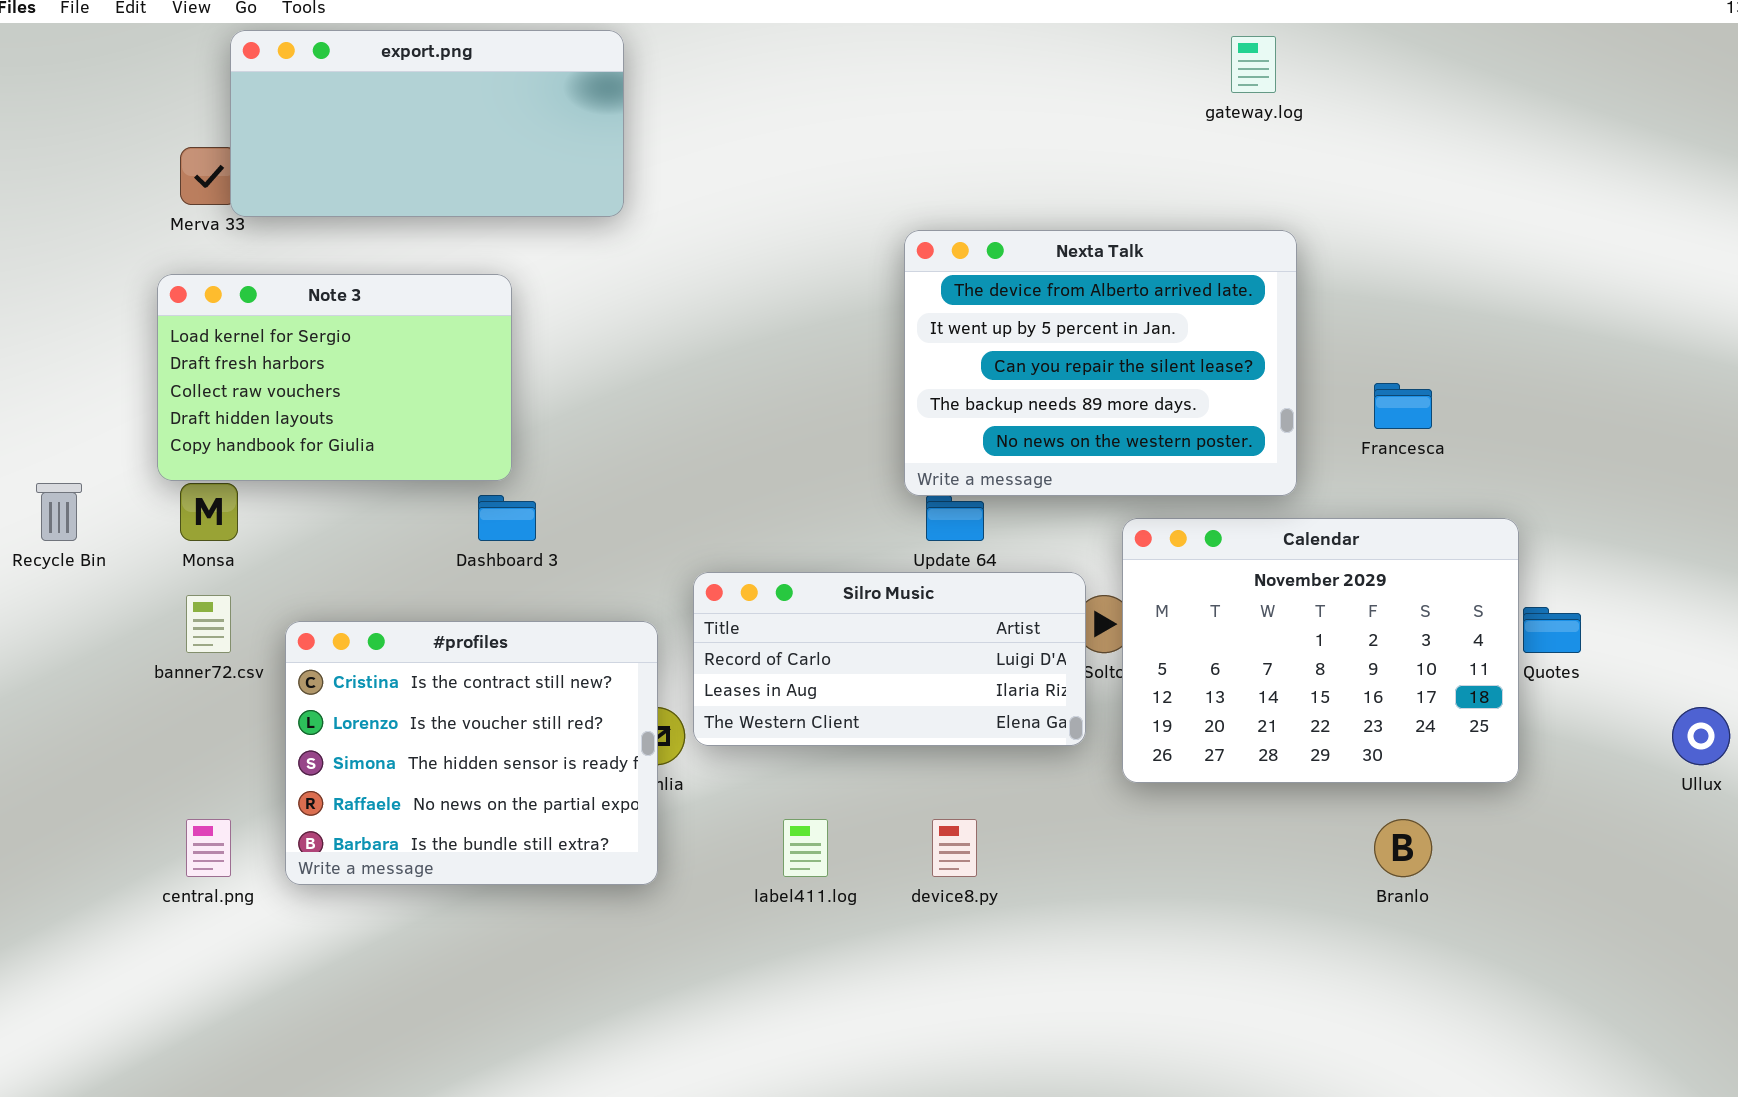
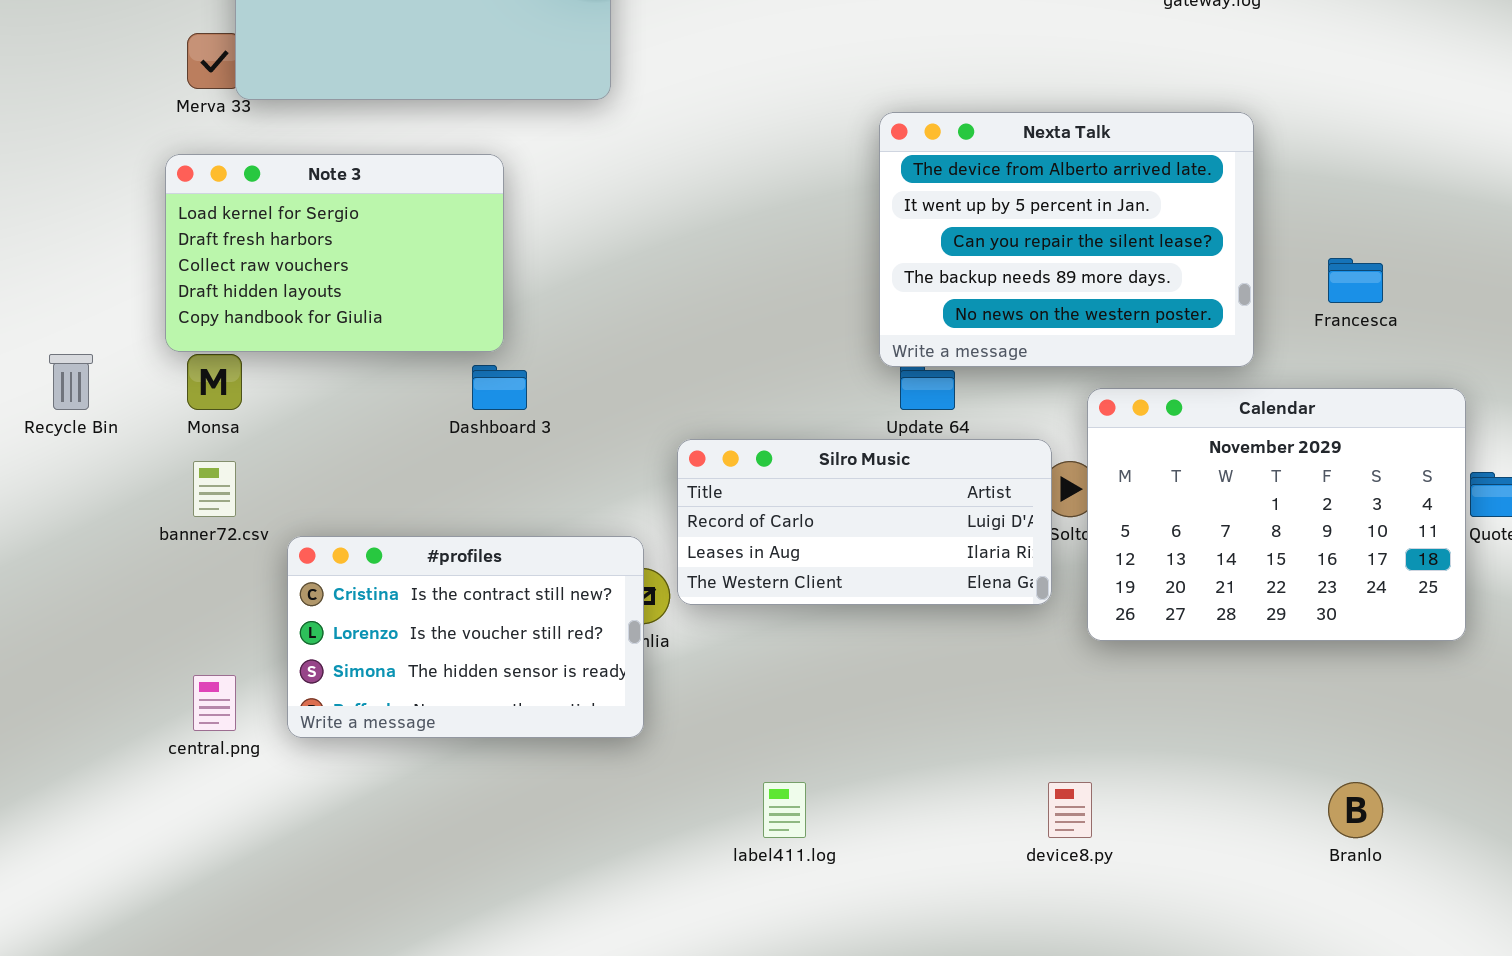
#profiles: [285,621,658,885] -> [287,536,644,738], resized
label411.log: [783,819,828,877] -> [763,782,806,838], moved
device8.py: [932,819,977,877] -> [1048,782,1092,838], moved
Branlo: [1374,819,1432,877] -> [1328,782,1383,838], moved

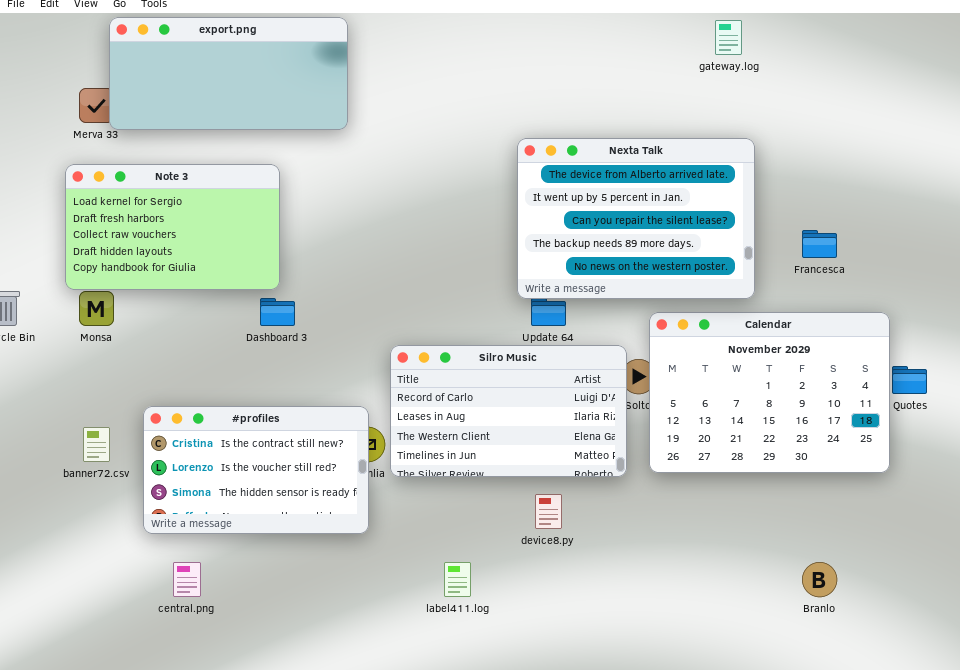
Silro Music: [677,439,1052,605] -> [390,345,627,477], resized
banner72.csv: [193,461,236,517] -> [83,427,110,462], moved
central.png: [193,675,236,731] -> [173,562,201,597], moved
device8.py: [1048,782,1092,838] -> [535,494,562,529], moved

